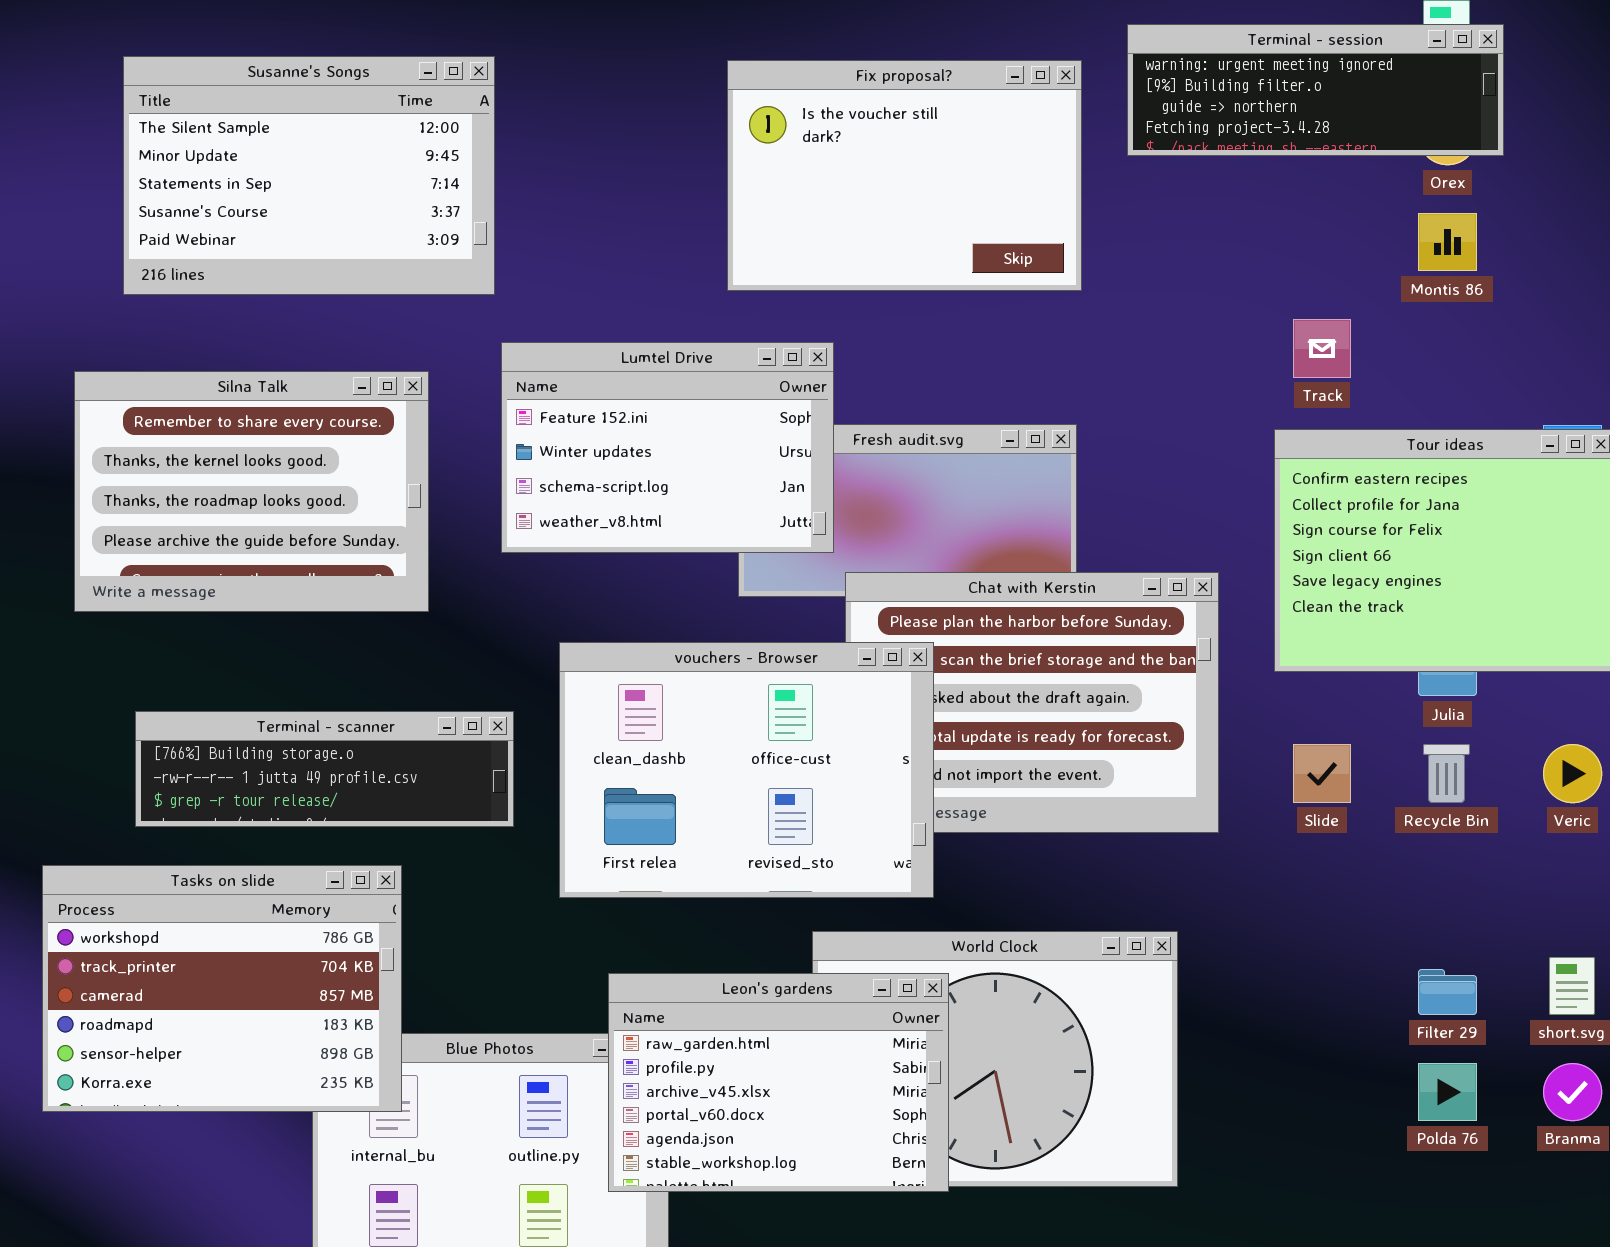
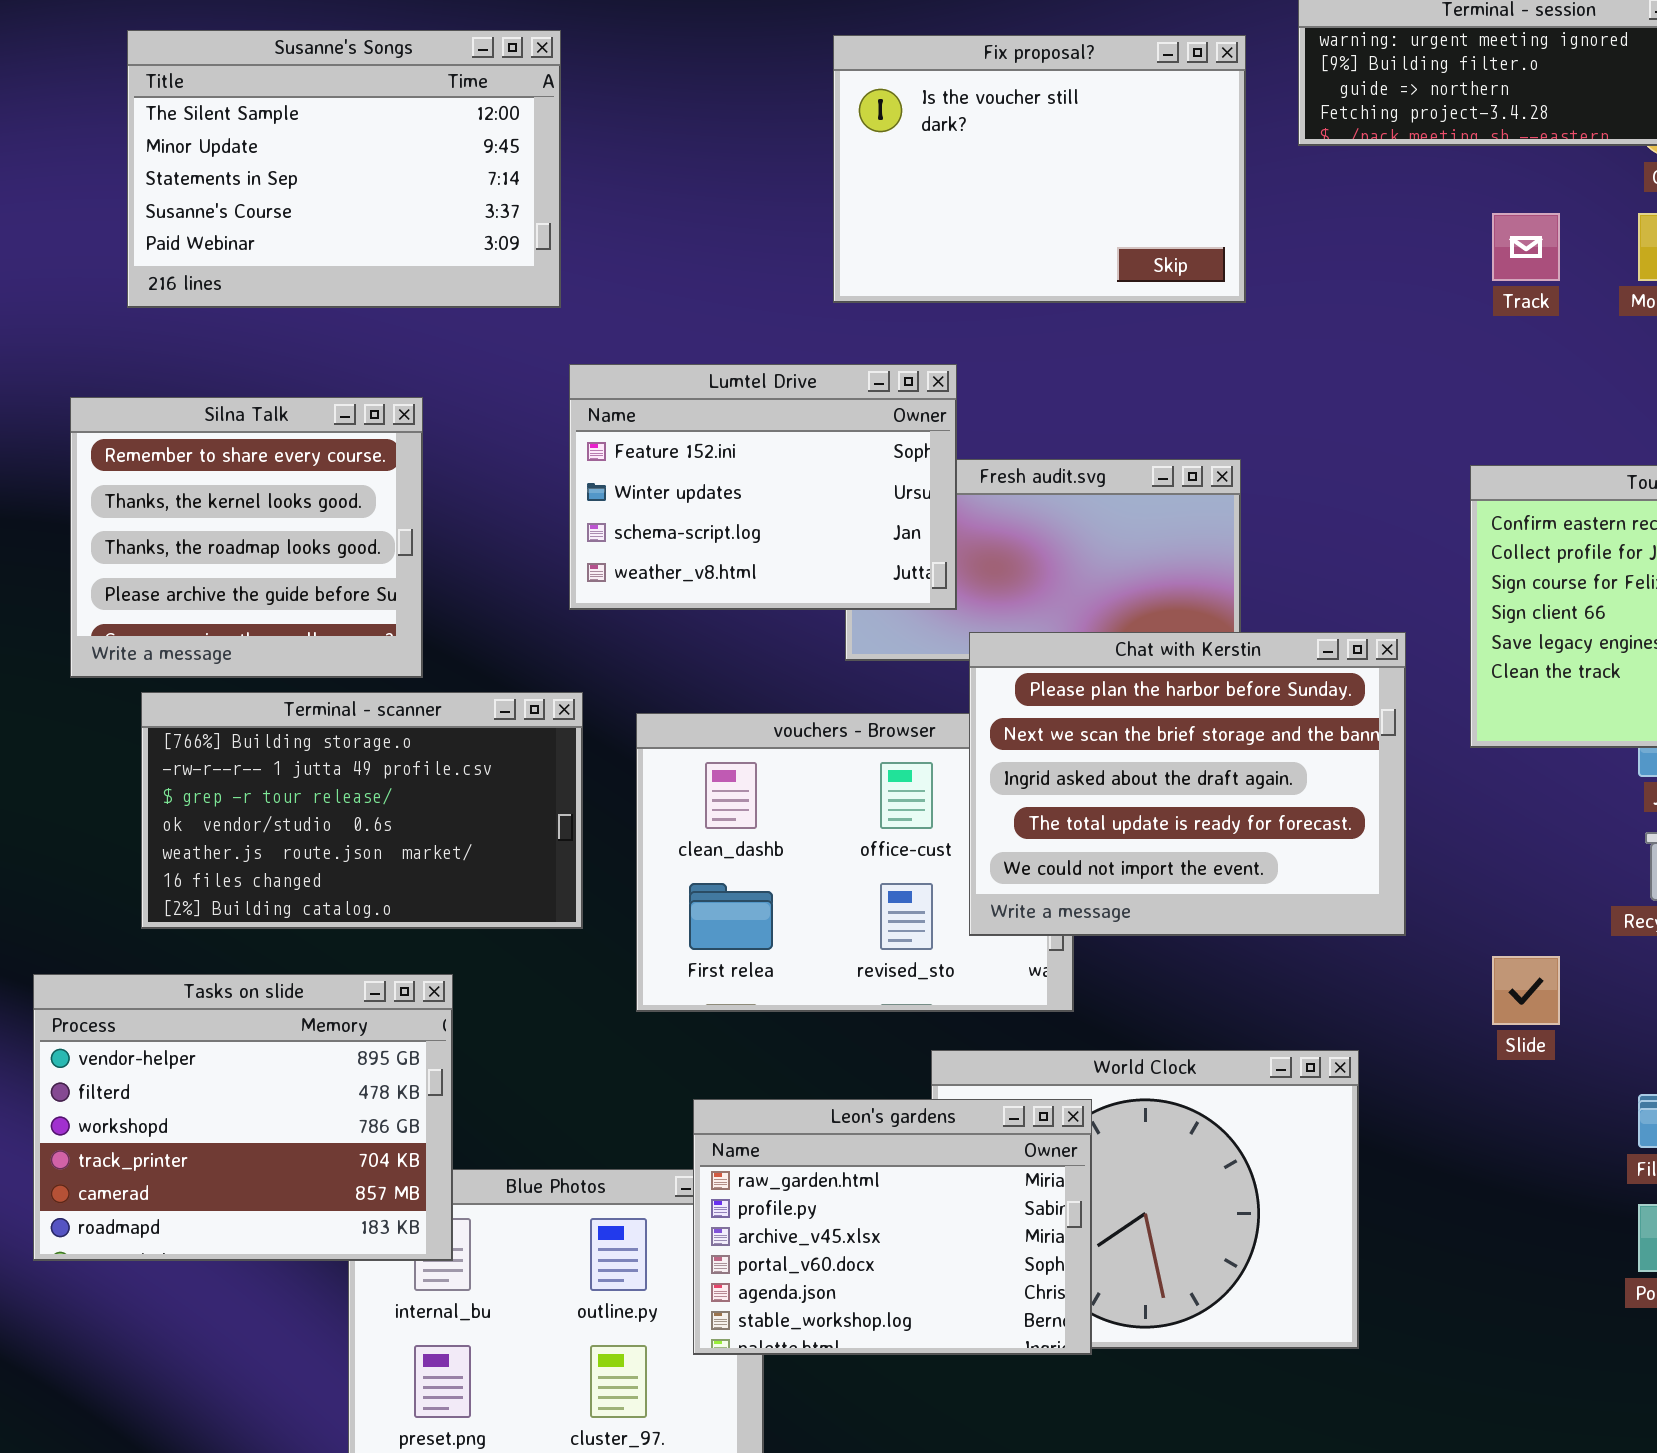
Track: [1293,319,1351,378] -> [1492,213,1560,281], moved
Silna Talk: [74,371,429,612] -> [70,397,423,678], resized
Chat with Kerstin: [845,572,1219,833] -> [969,632,1406,936], raised
Terminal - scanner: [135,711,514,827] -> [141,692,583,929], resized
Slide: [1293,744,1351,803] -> [1492,956,1560,1025], moved
Tasks on slide: [42,865,402,1112] -> [33,974,453,1261], scrolled up 2 rows

